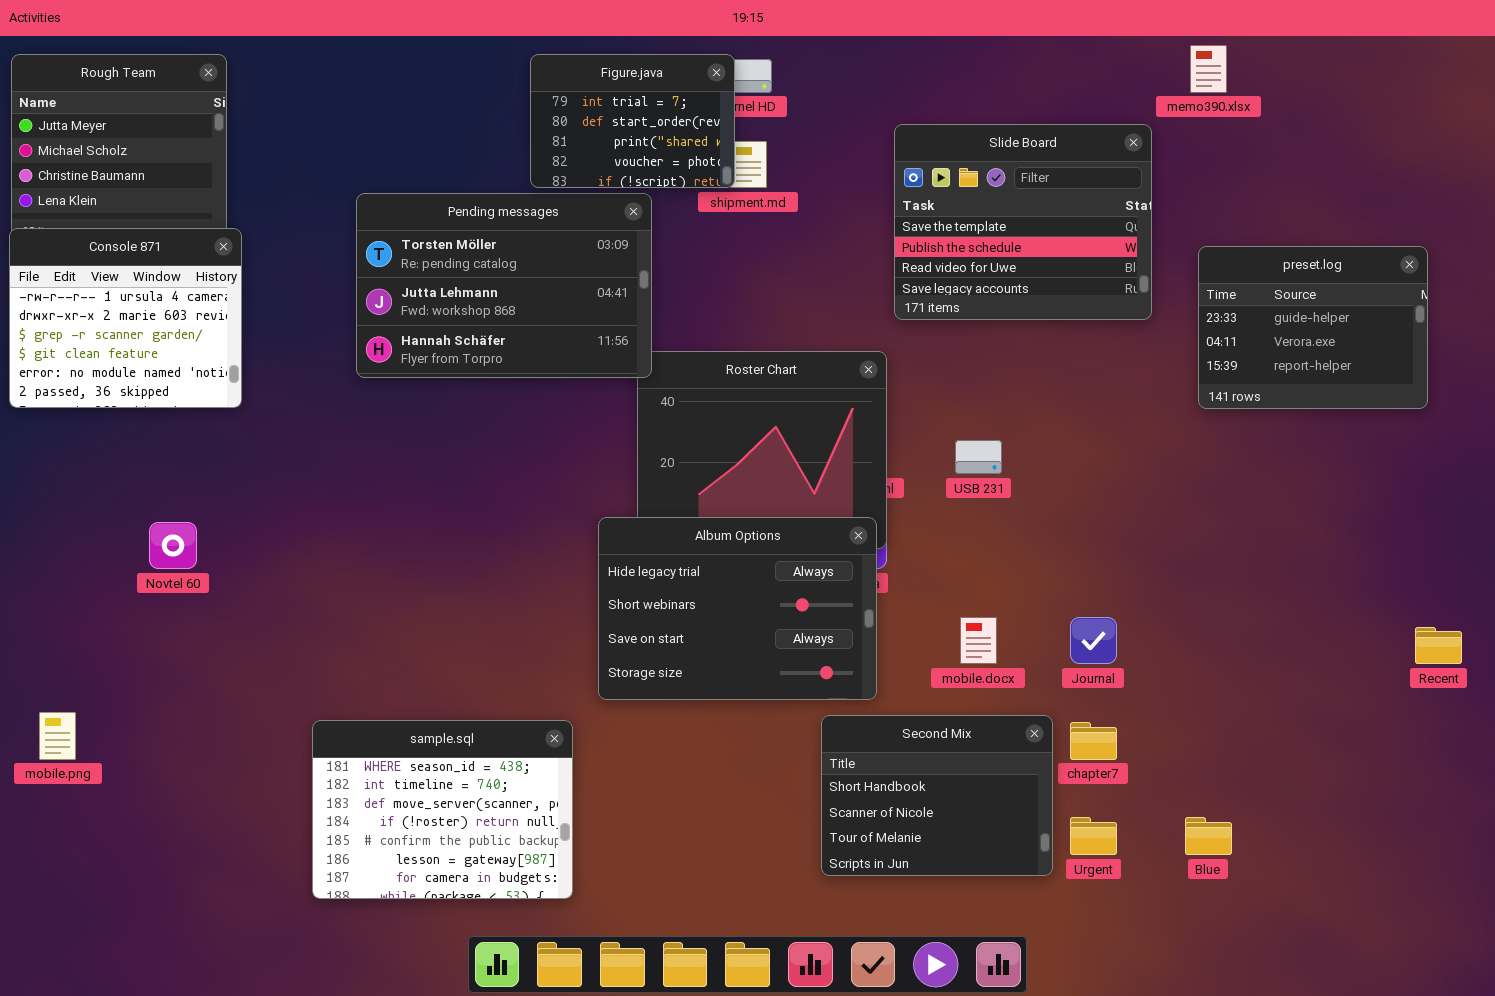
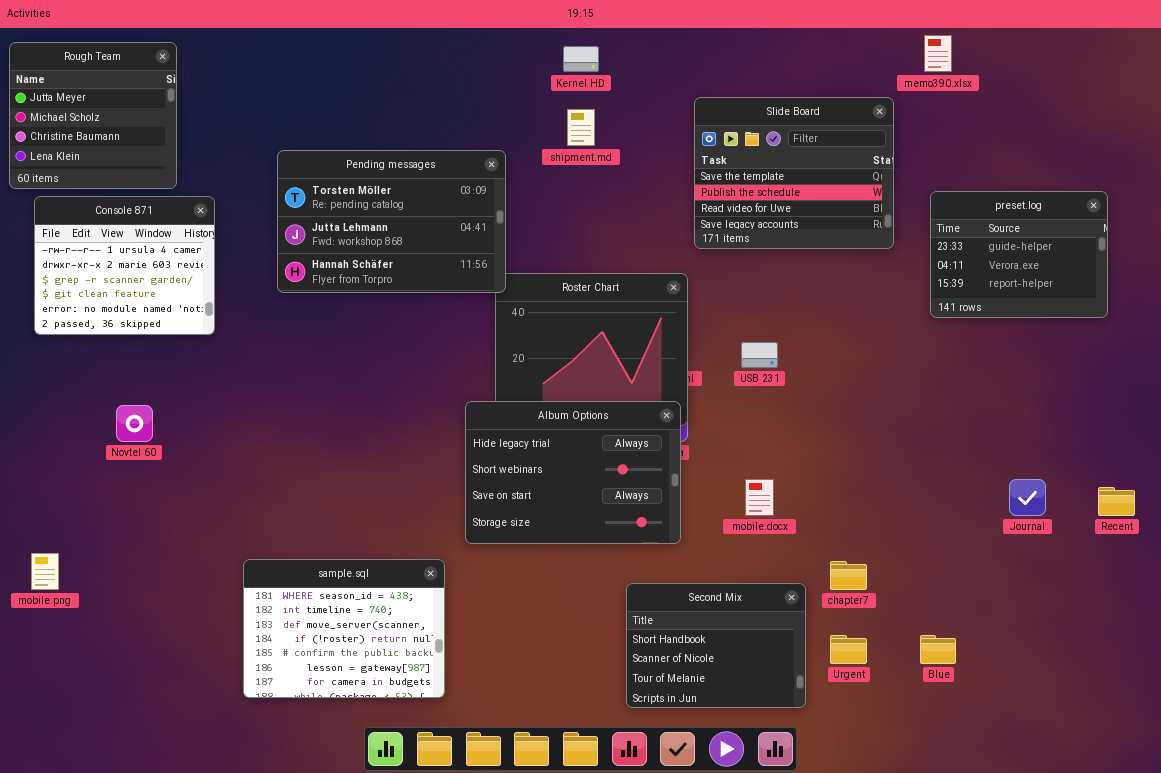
Figure.java: [530,54,735,188] -> none, closed
Console 871: [9,228,242,408] -> [34,196,215,335], moved
Journal: [1070,617,1117,664] -> [1009,479,1046,516], moved
Second Mix: [821,715,1053,876] -> [626,583,806,708], moved

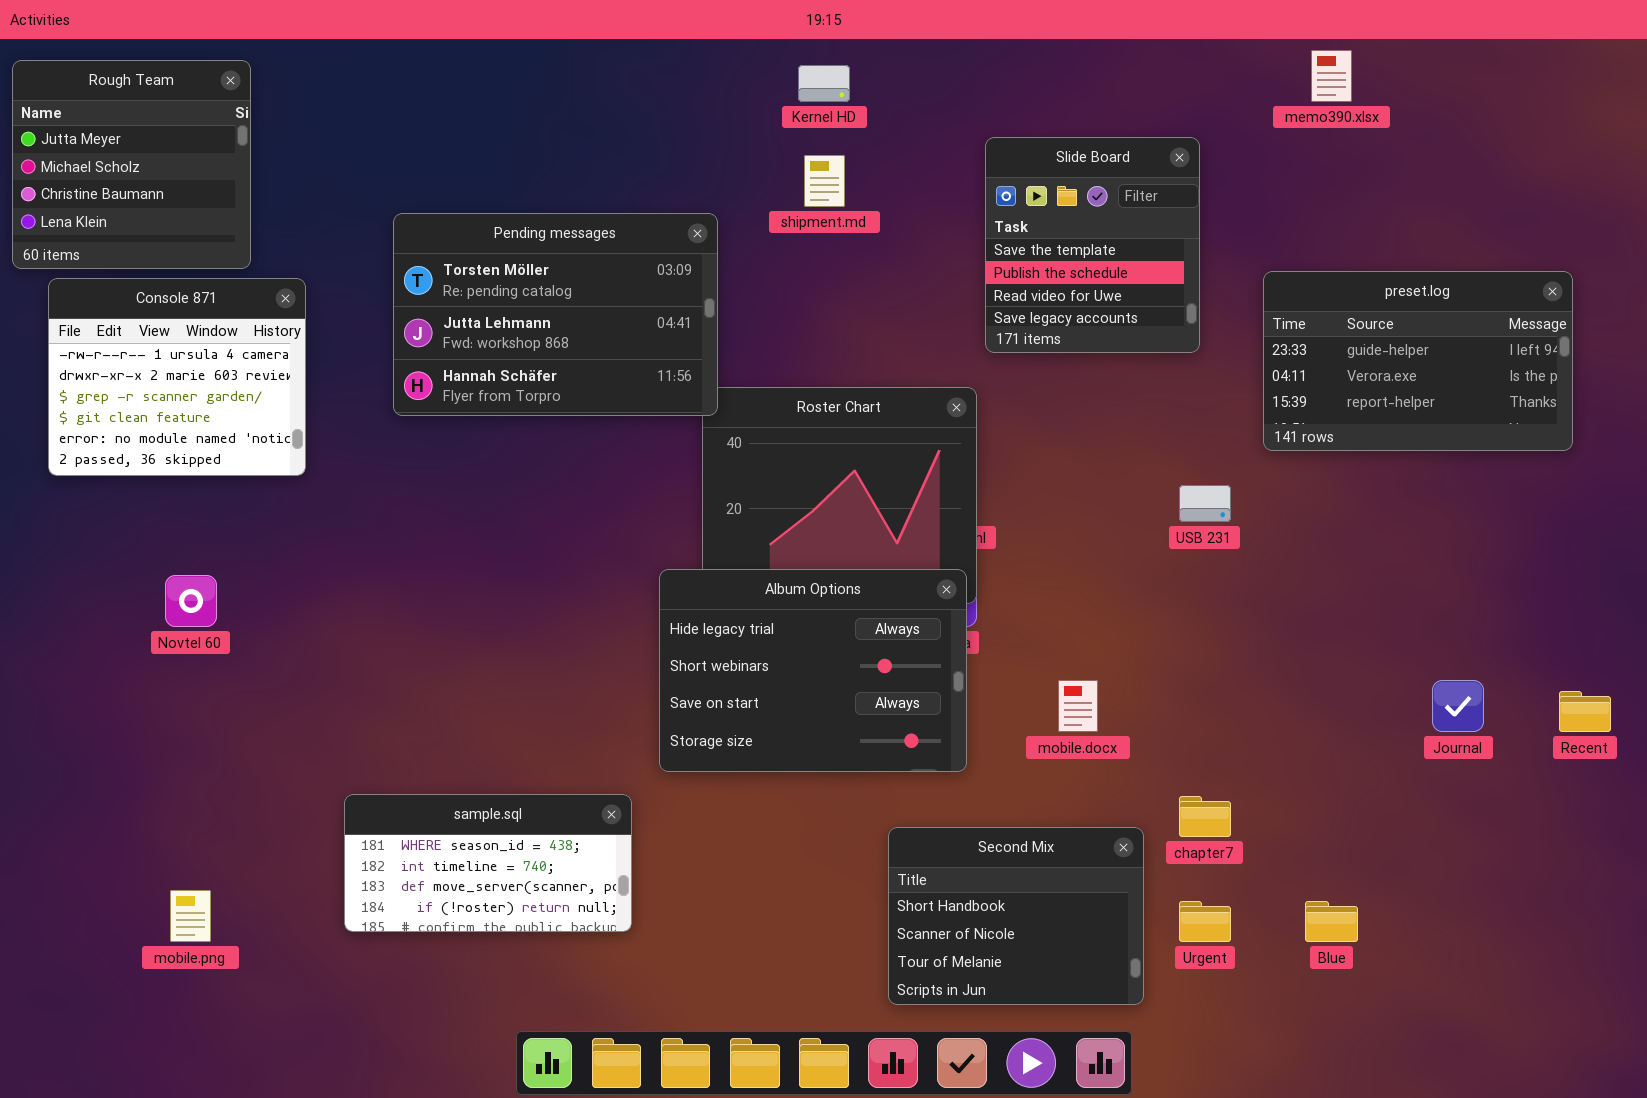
Slide Board: [694,97,894,249] -> [985,137,1200,353], resized
preset.log: [930,191,1108,318] -> [1263,271,1573,451], resized
USB 231: [741,342,778,368] -> [1179,485,1231,522], moved
mobile.png: [31,553,59,590] -> [170,890,211,942], moved
sample.sql: [243,559,445,698] -> [344,794,632,932], resized

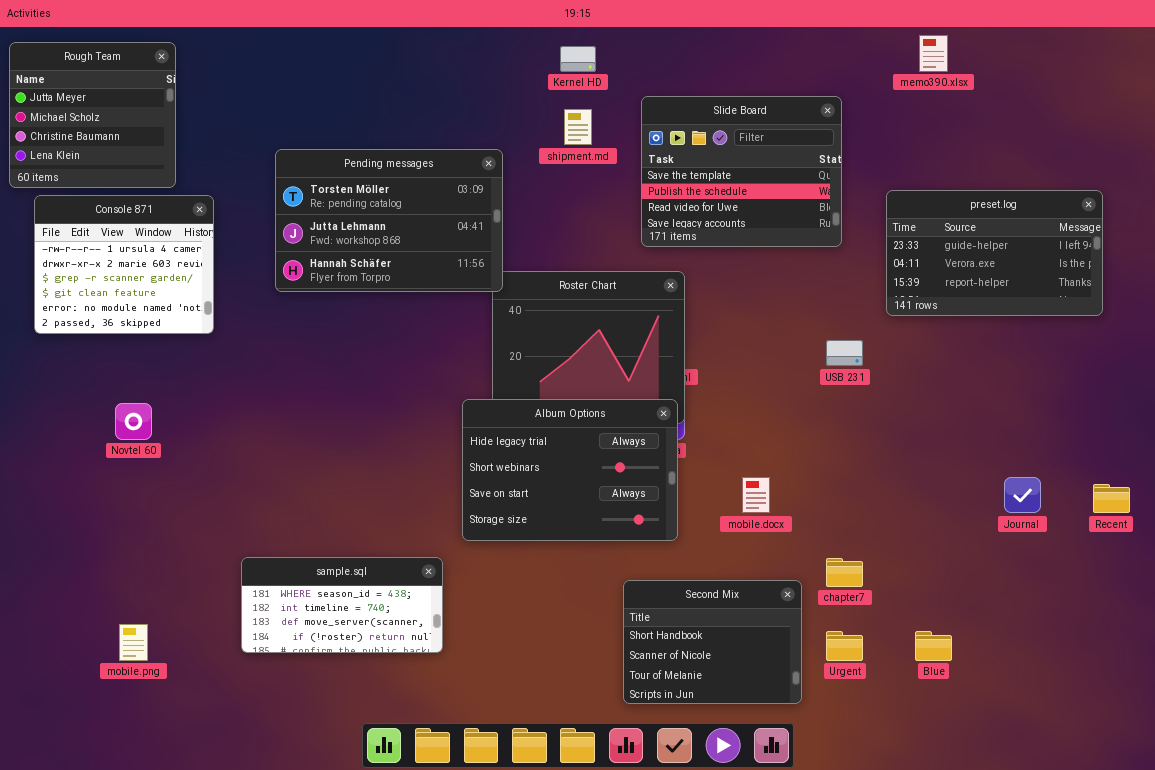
Slide Board: [985,137,1200,353] -> [641,96,842,247], resized

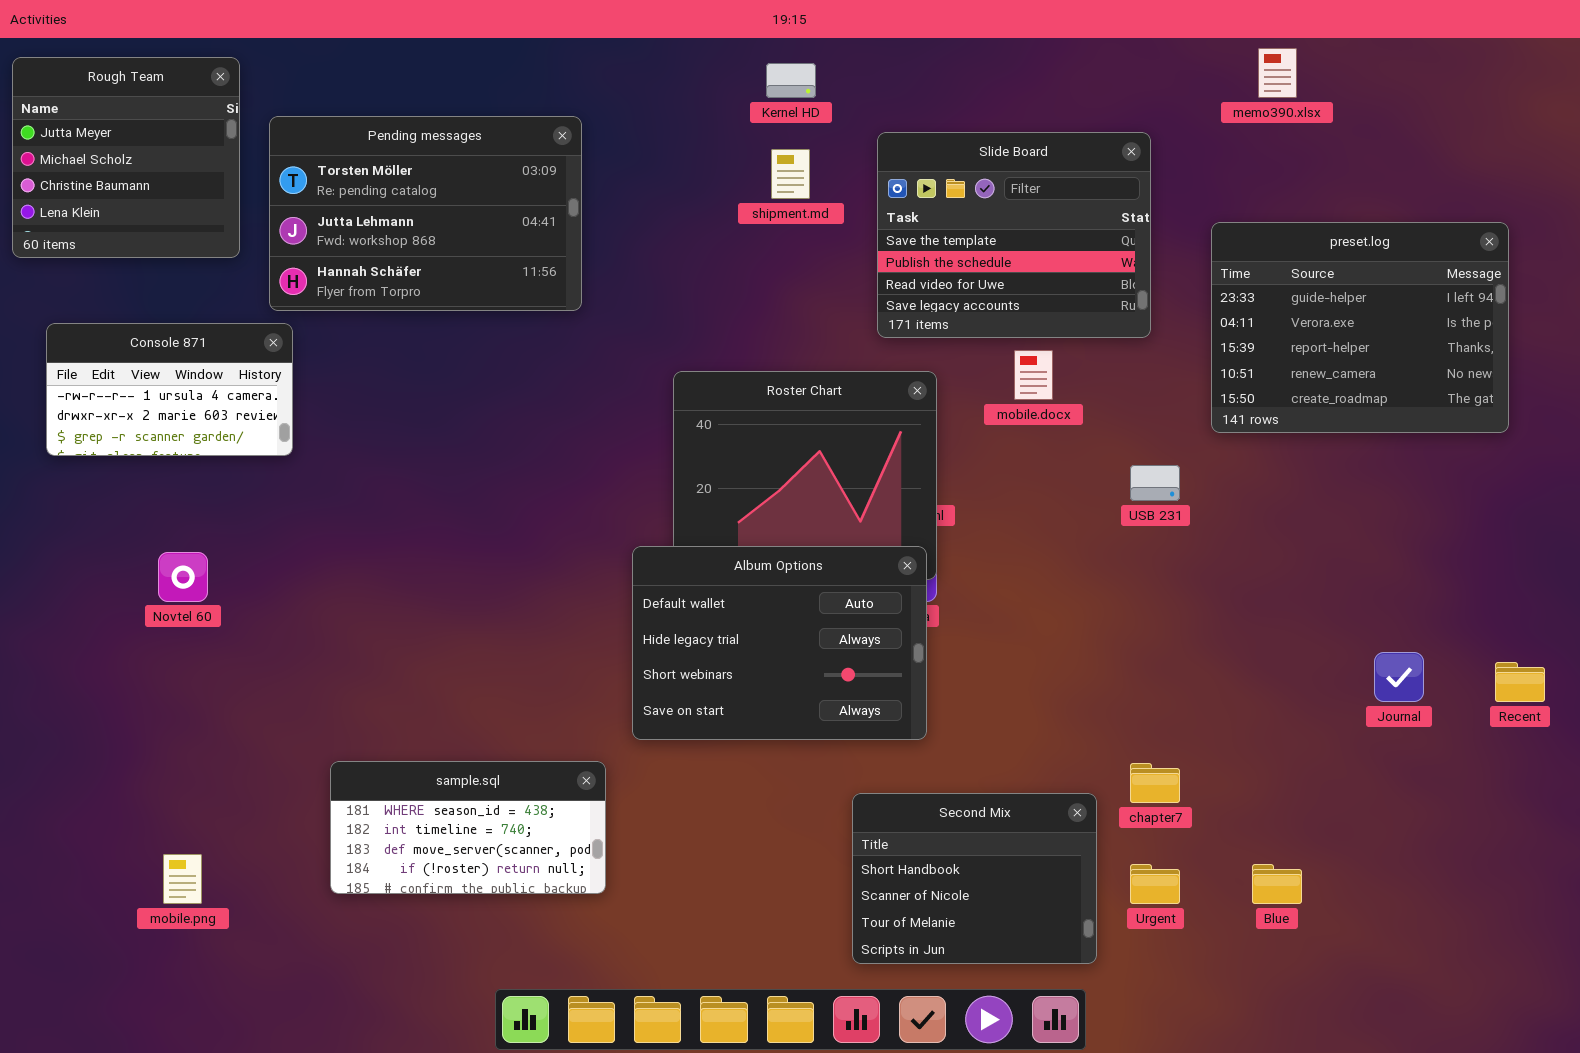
Pending messages: [275,149,503,292] -> [269,116,582,311], moved
preset.log: [886,190,1103,316] -> [1211,222,1509,433], resized
Console 871: [34,195,214,334] -> [46,323,293,456], resized
Album Options: [462,399,678,541] -> [632,546,927,740], scrolled up 1 row
mobile.docx: [742,477,770,513] -> [1014,350,1053,400], moved

